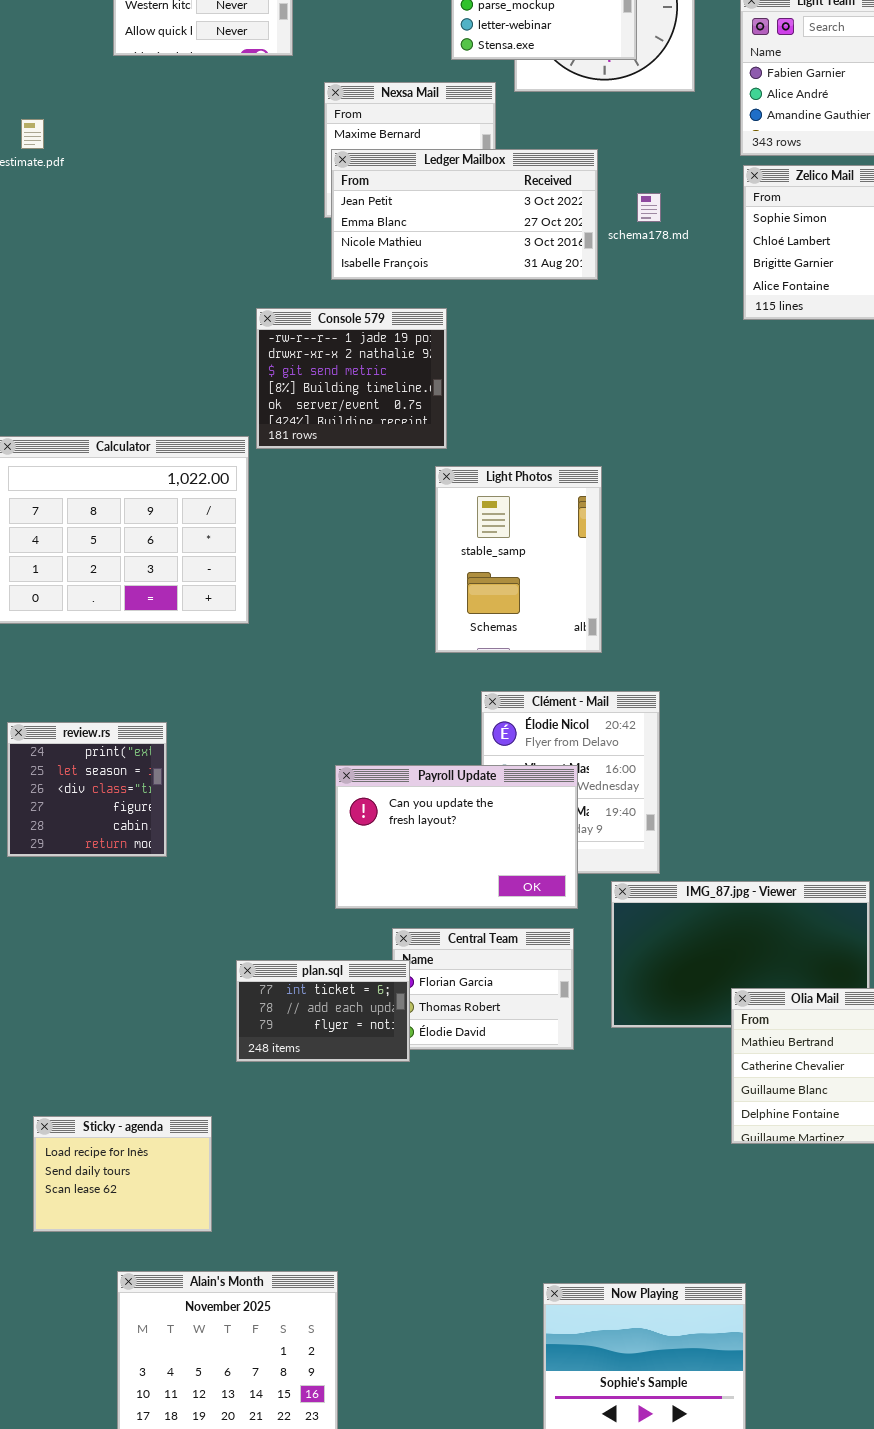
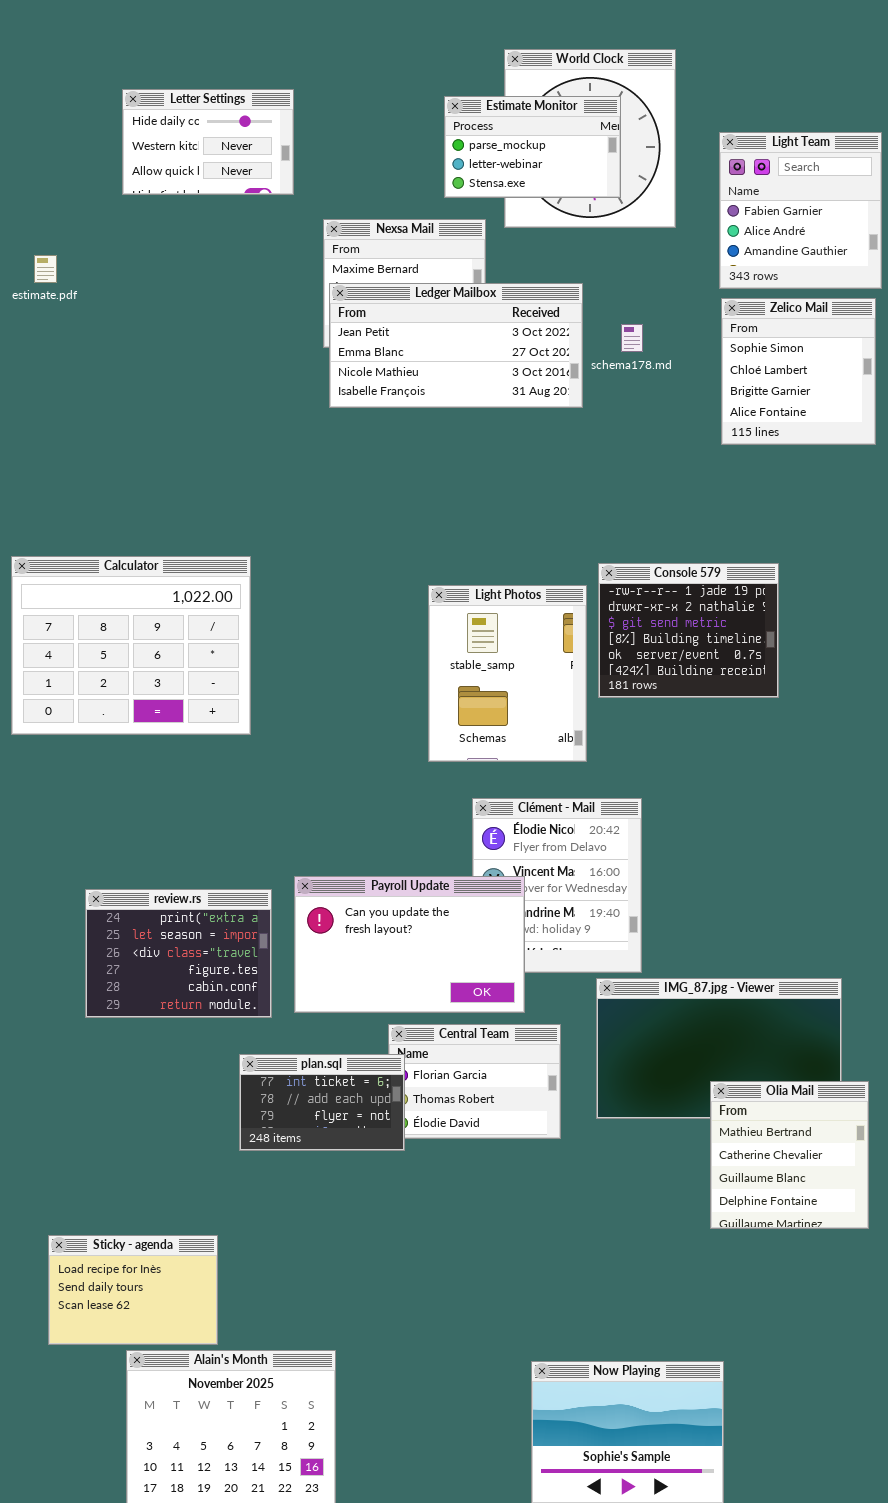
Console 579: [256,308,447,449] -> [598,563,779,698], moved
review.rs: [7,722,167,857] -> [85,889,272,1018], moved, resized
Payroll Update: [335,765,578,909] -> [294,876,525,1013], moved
Sticky - agenda: [33,1116,212,1232] -> [48,1235,218,1345], moved

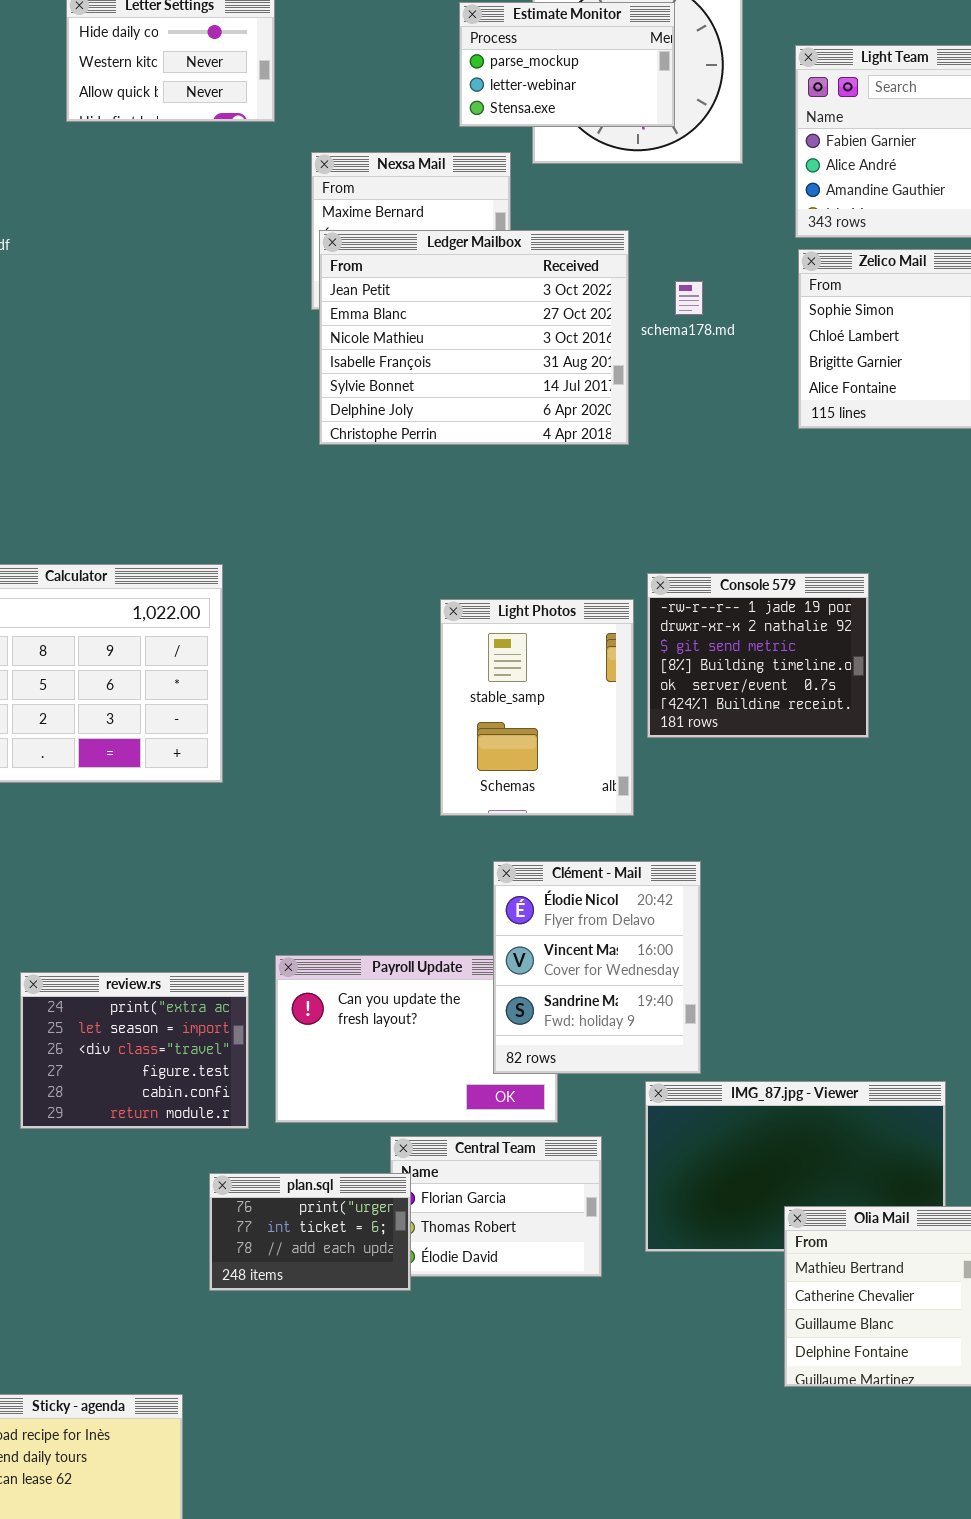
Ledger Mailbox: [329,283,583,408] -> [319,230,629,445], resized
Clément - Mail: [472,798,642,973] -> [493,861,701,1074], raised
plan.sql: [239,1054,405,1151] -> [209,1173,411,1291], scrolled up 1 row

